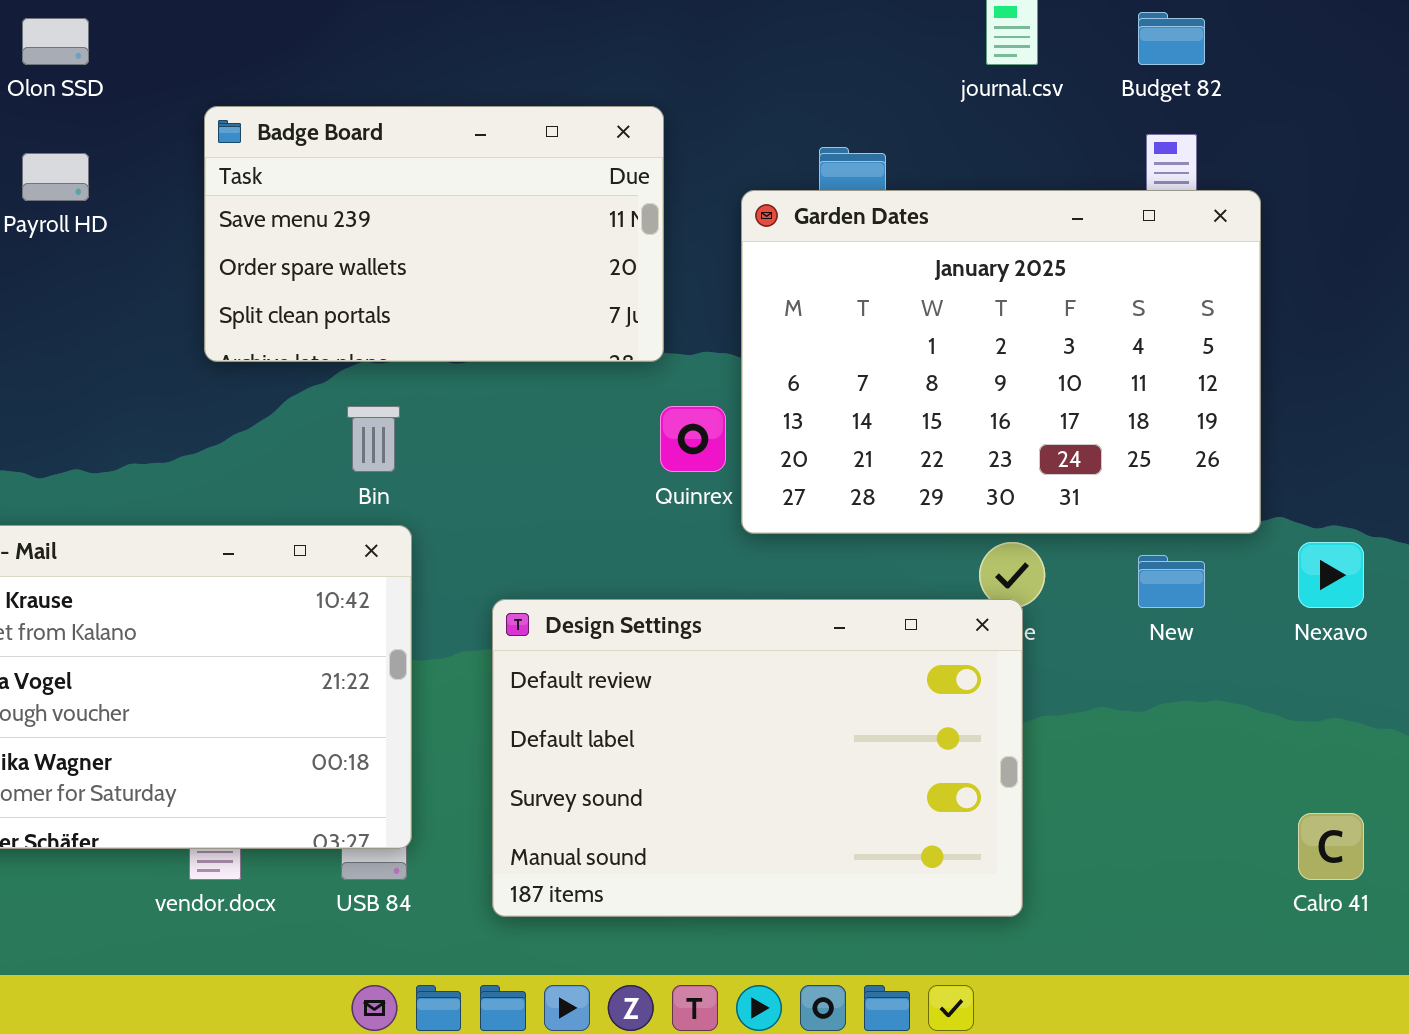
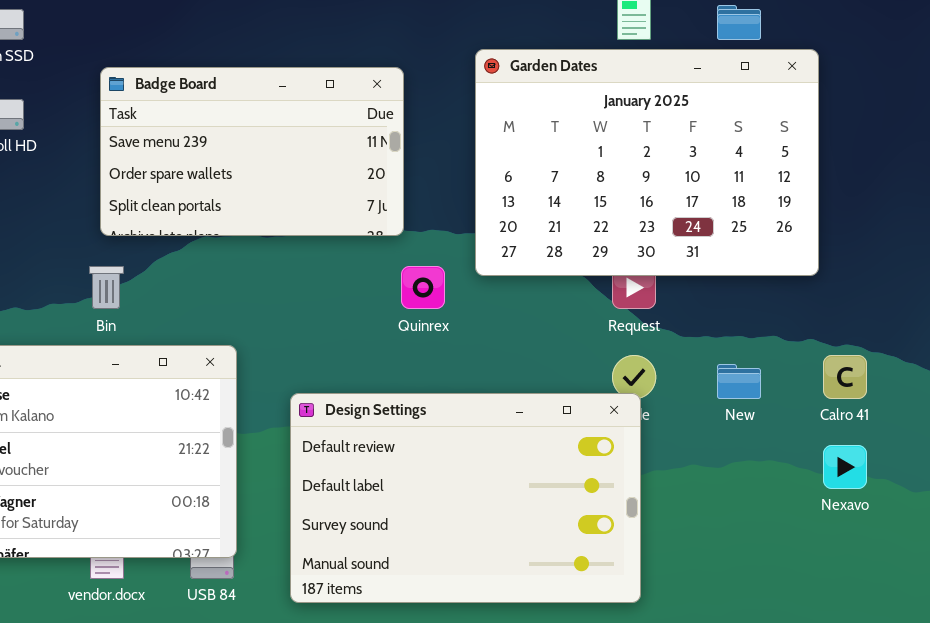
Garden Dates: [741,190,1261,534] -> [475,49,819,276], moved
Bin: [347,406,400,472] -> [89,266,124,309], moved
Nexavo: [1298,542,1364,608] -> [823,445,867,489], moved
Calro 41: [1298,813,1364,880] -> [823,355,867,399], moved

